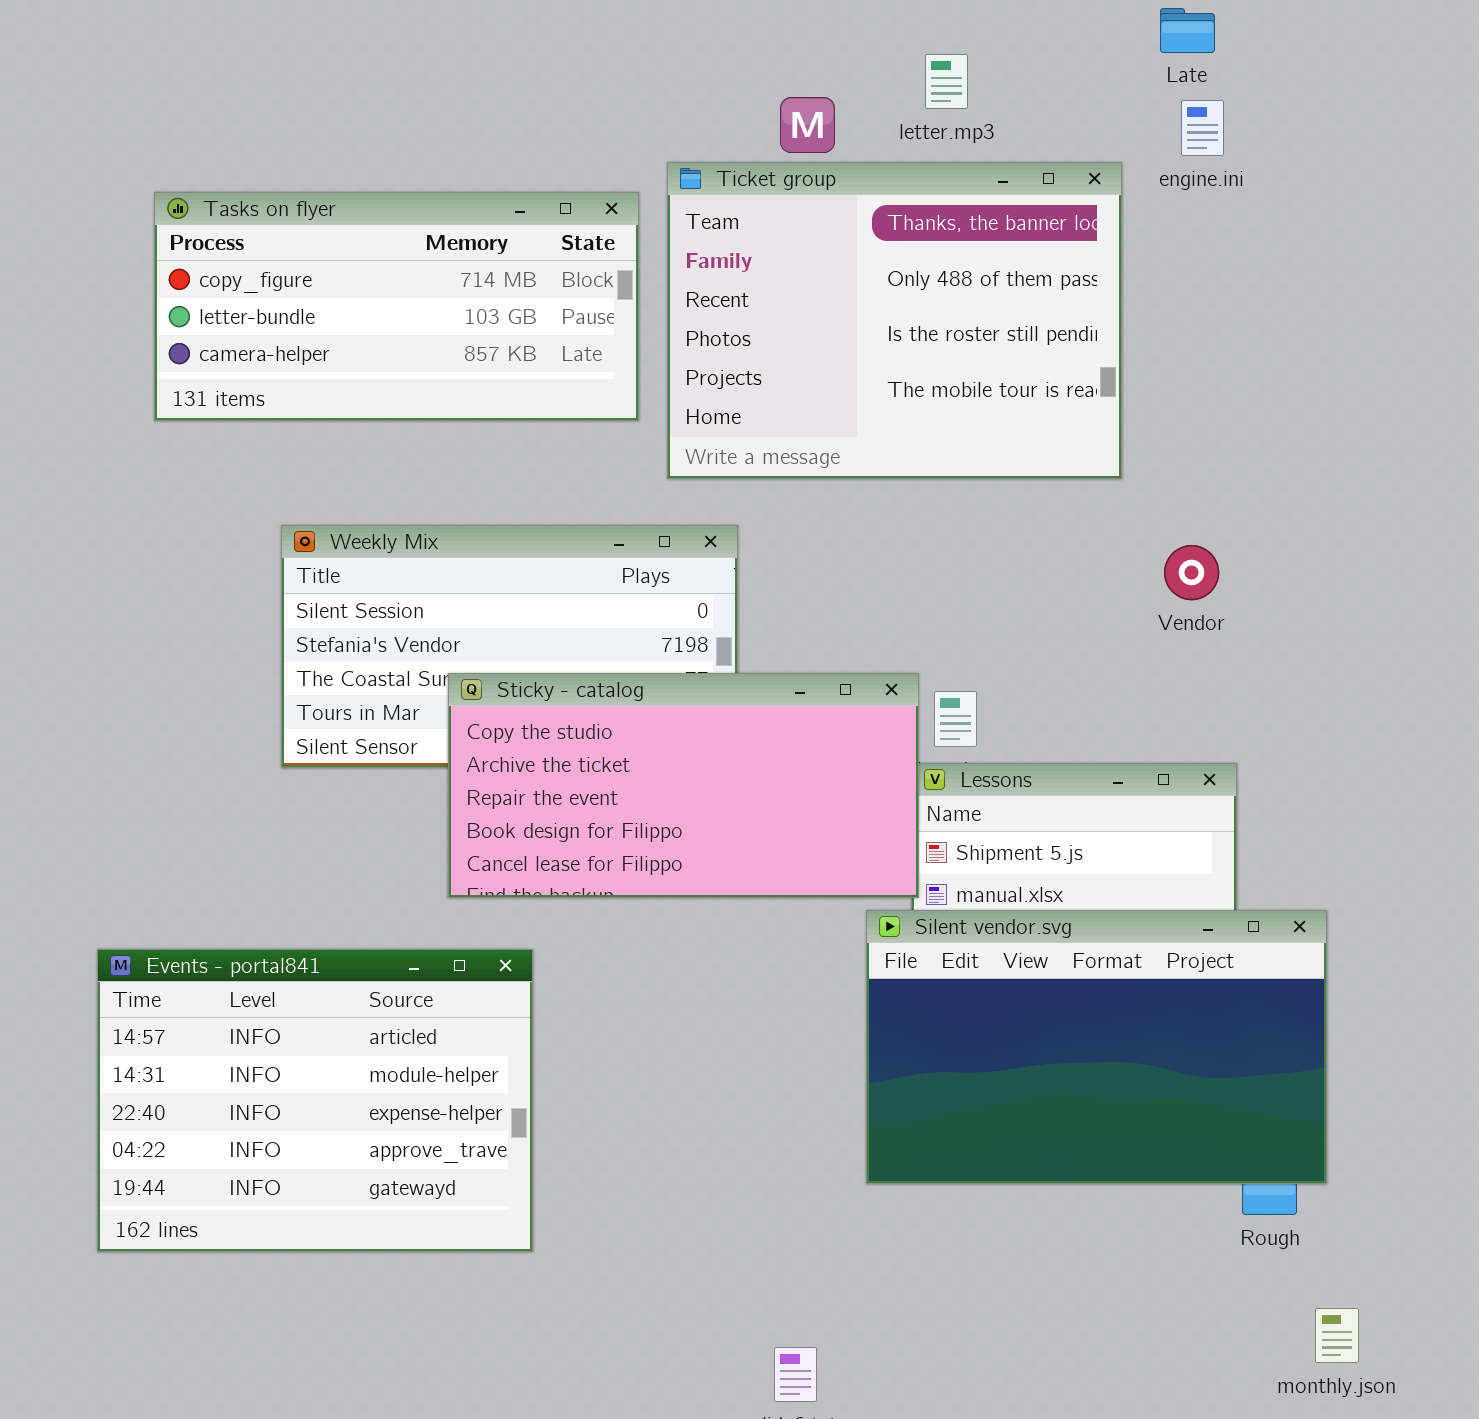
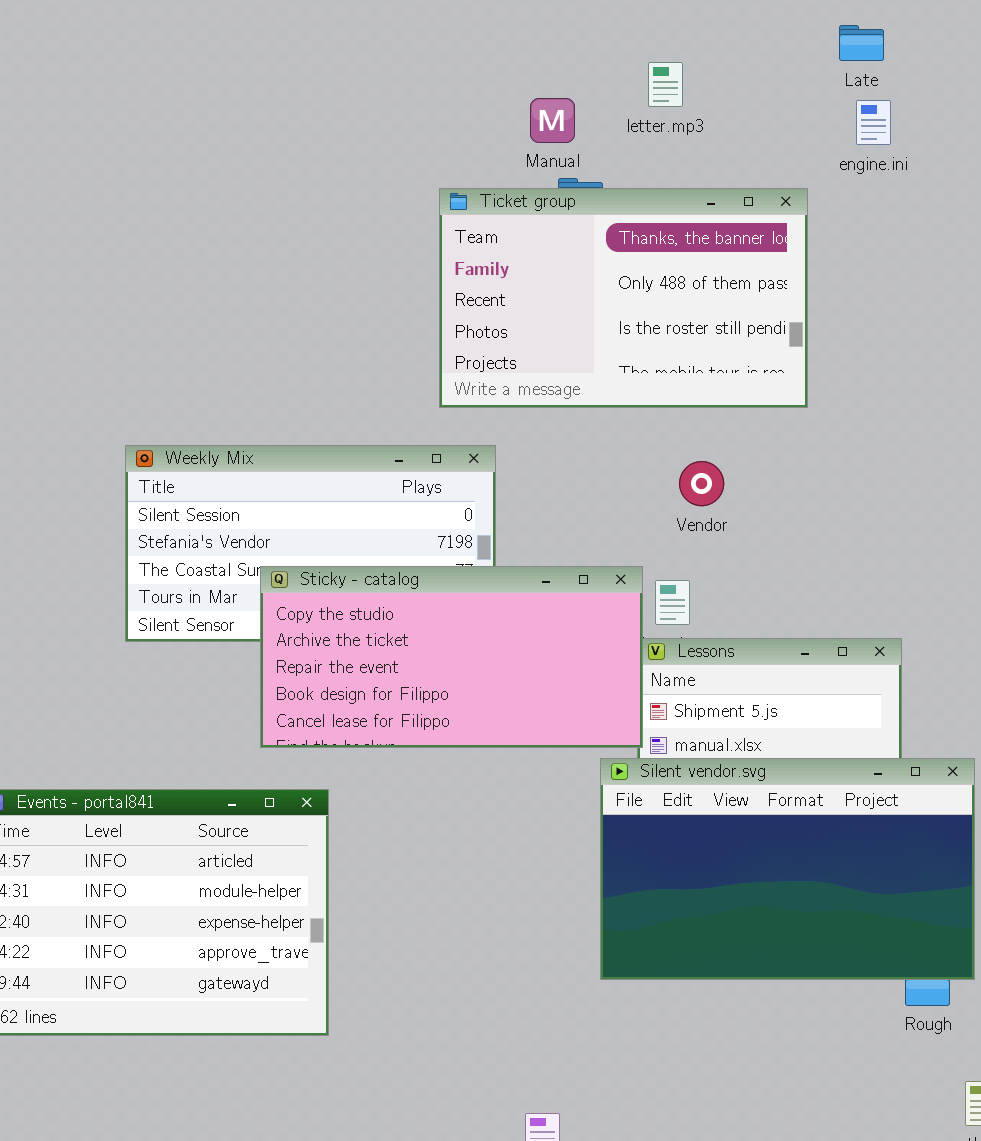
Ticket group: [667,162,1122,479] -> [439,188,808,408], resized
Tasks on flyer: [154,192,639,421] -> none, closed
Vendor: [1164,545,1219,600] -> [679,461,724,506], moved

